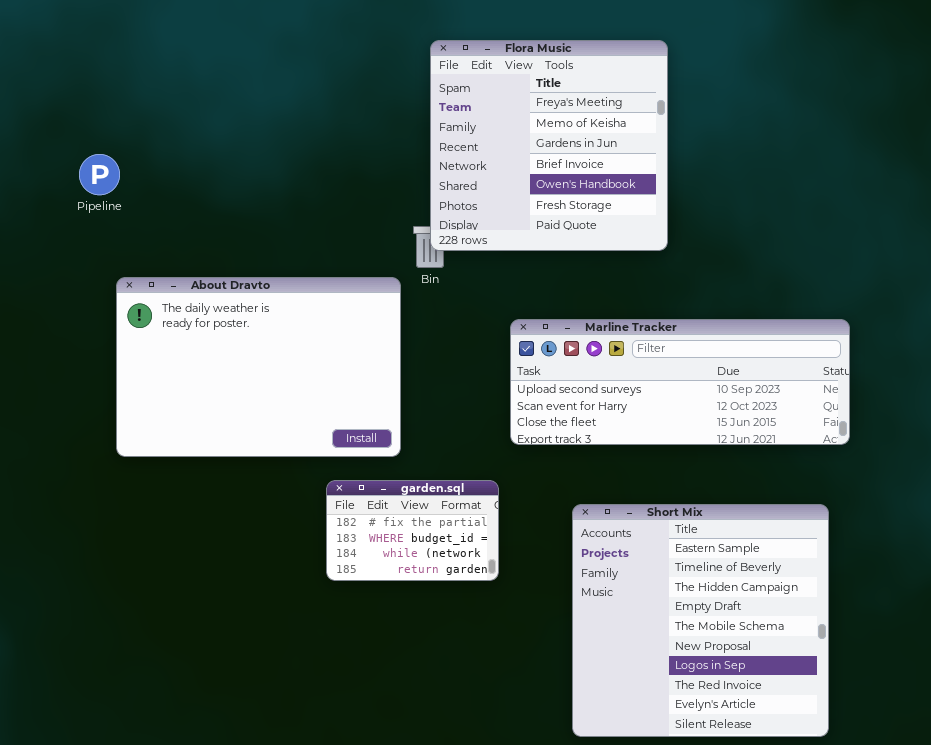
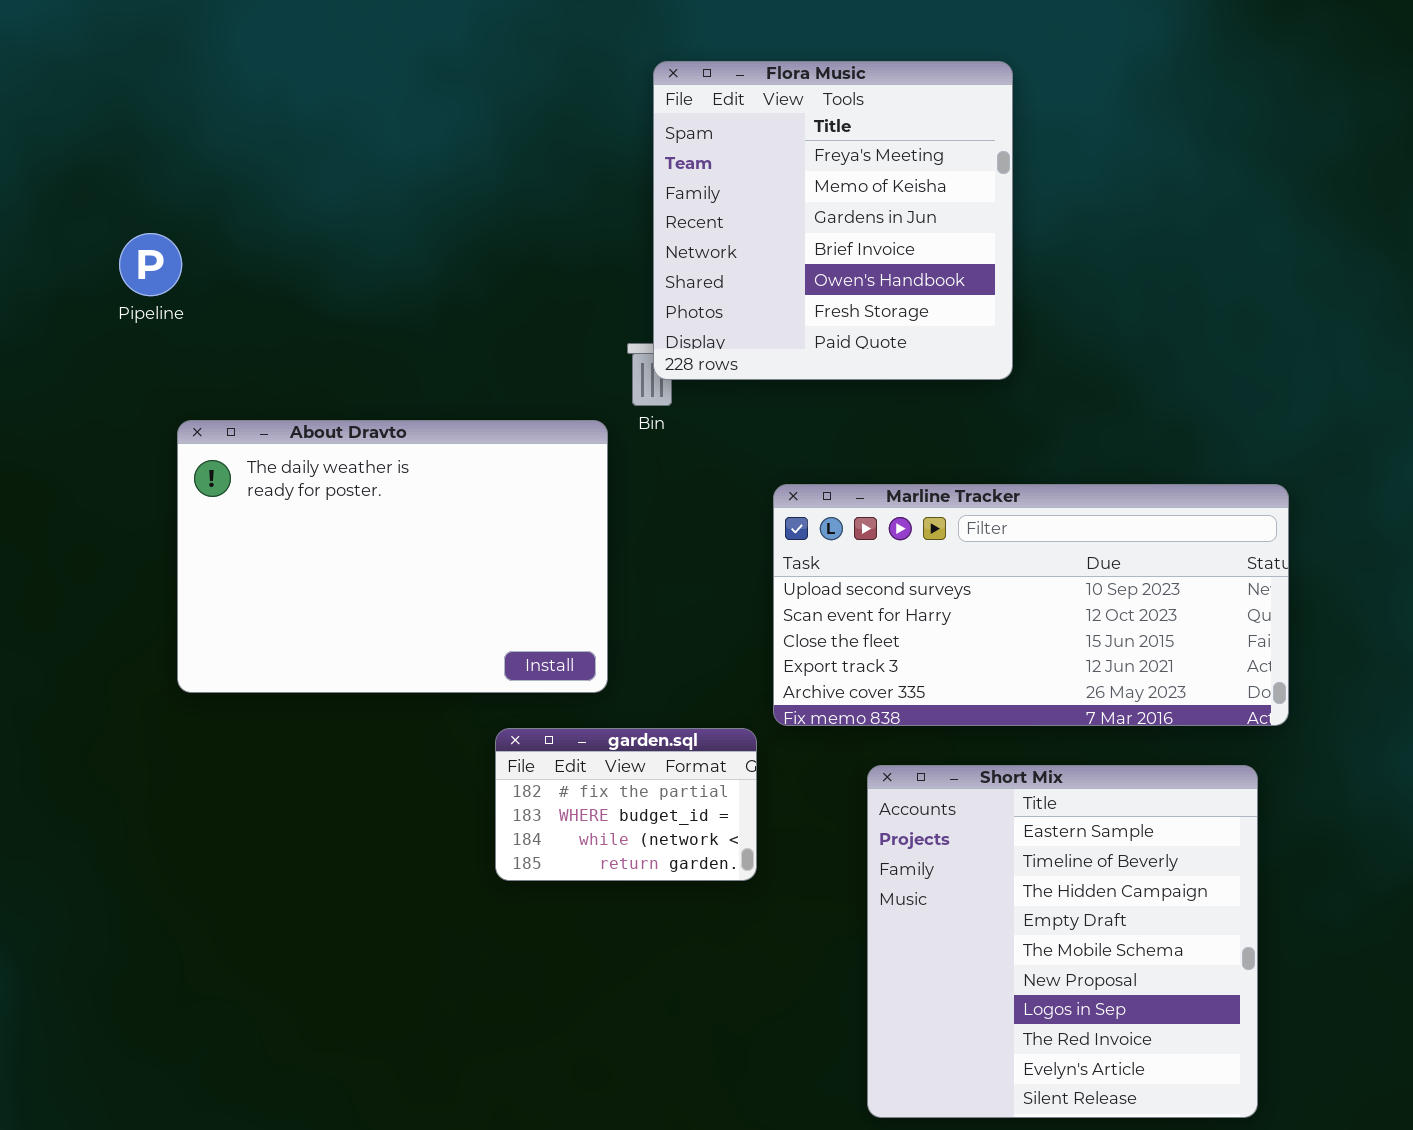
Marline Tracker: [510,319,850,445] -> [773,484,1289,726], resized

